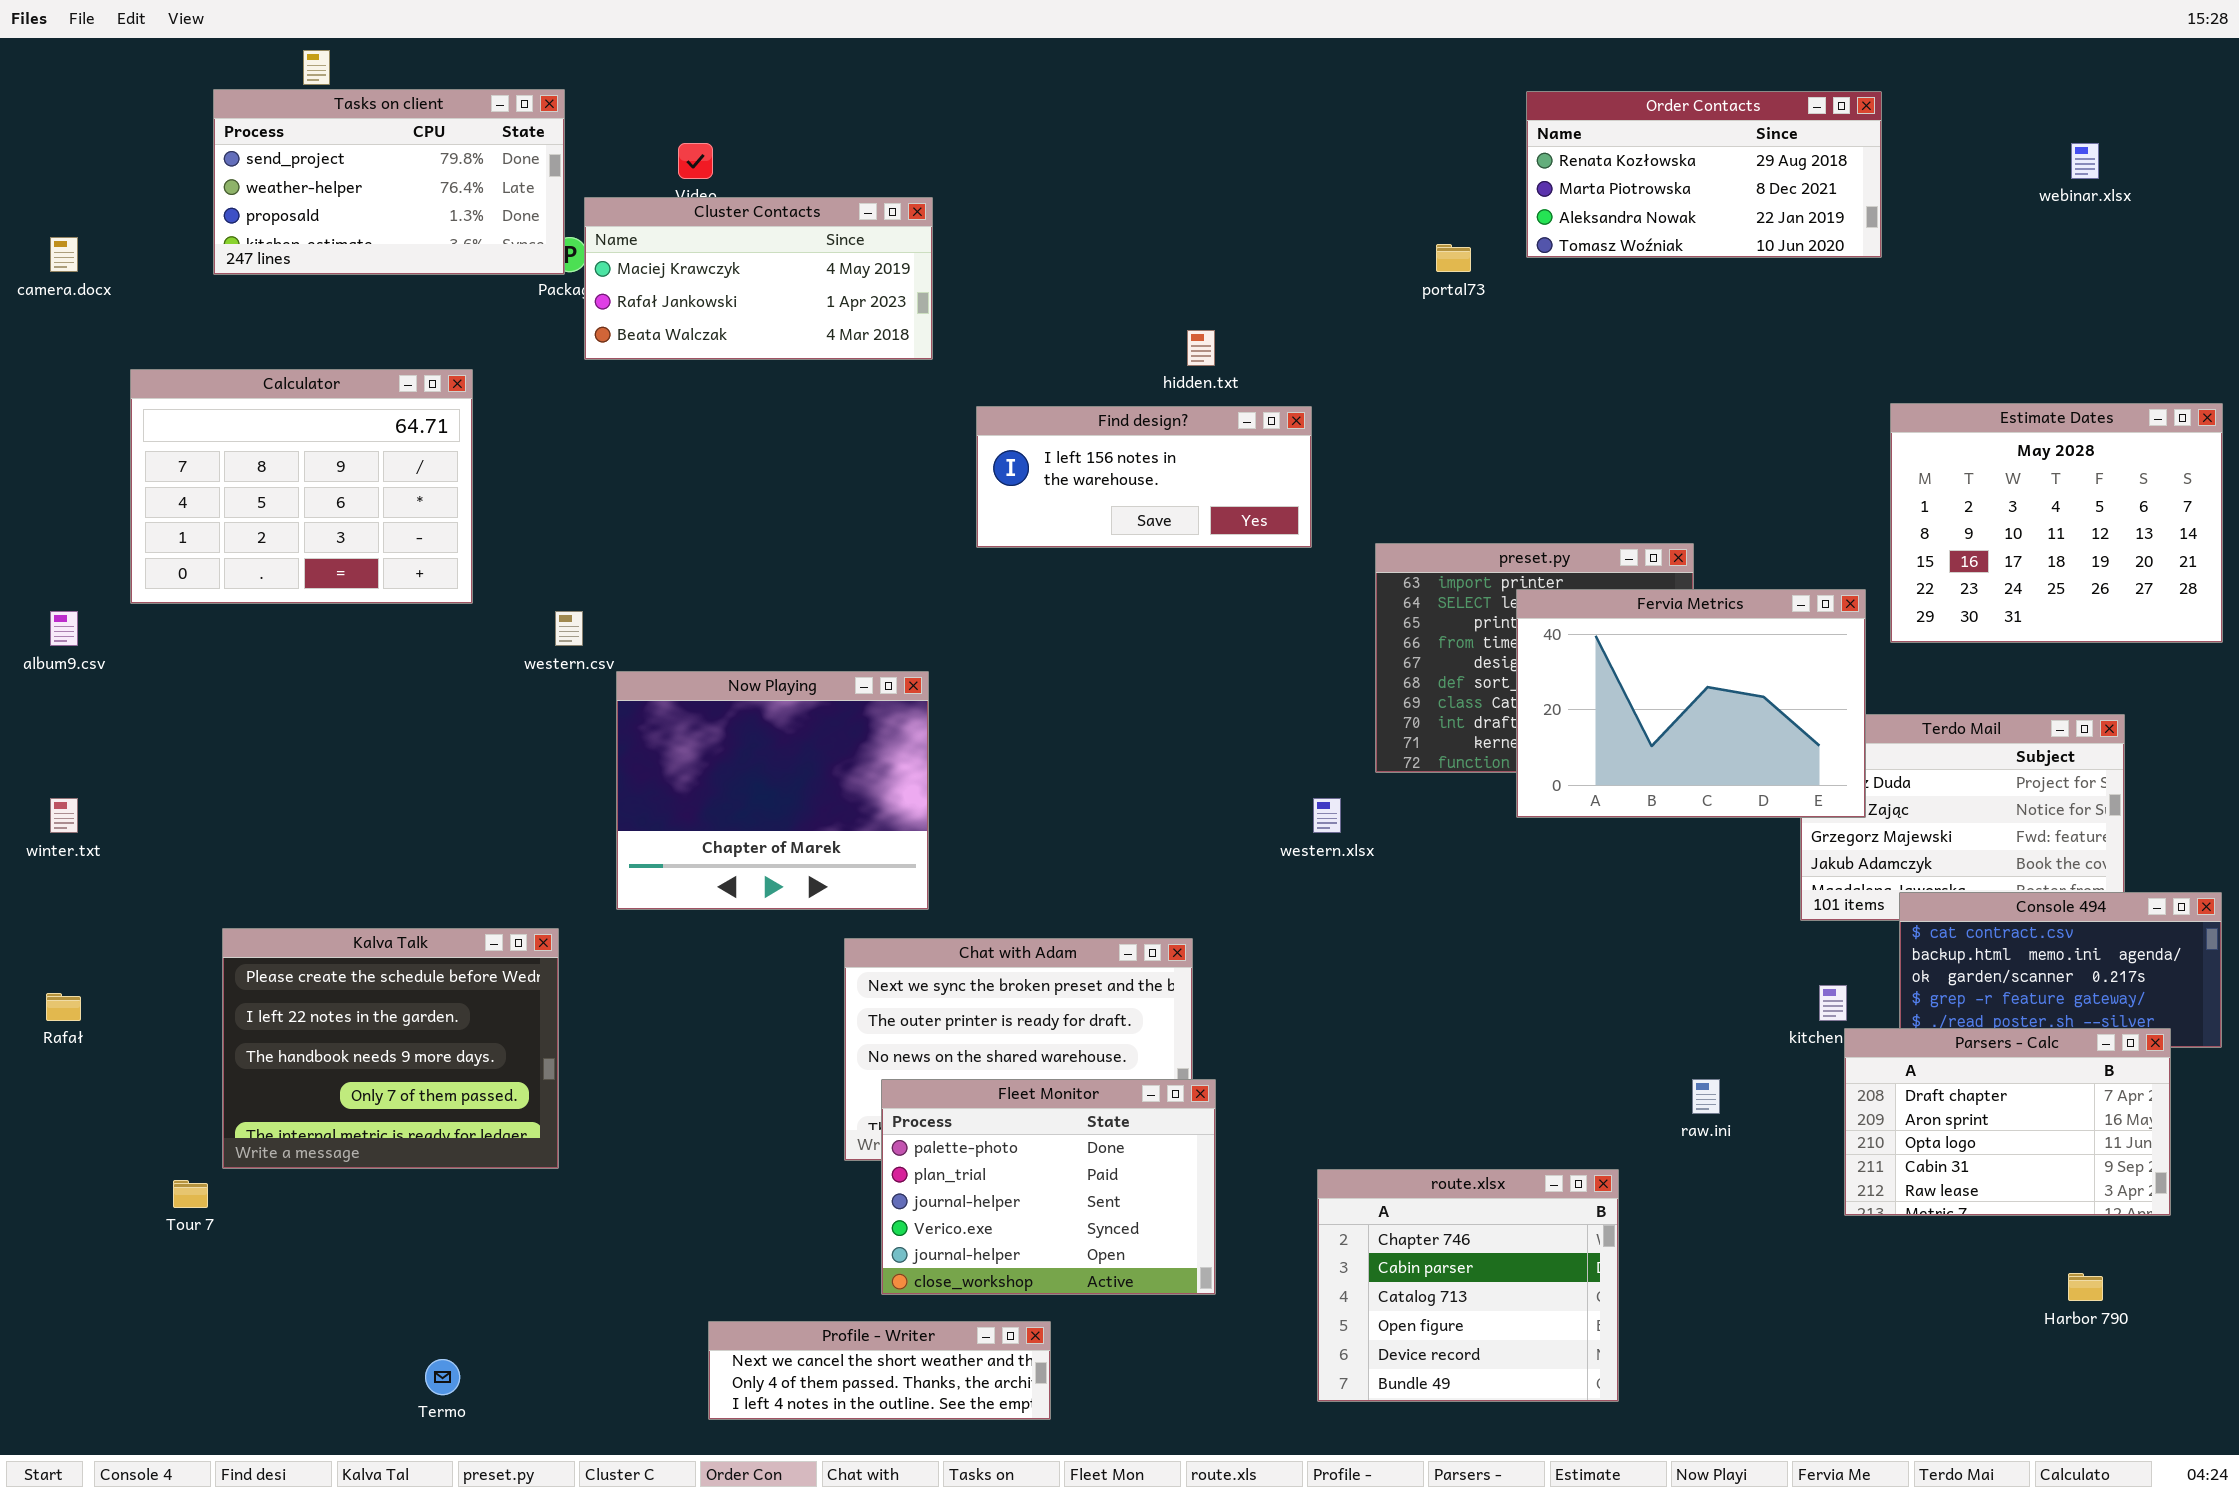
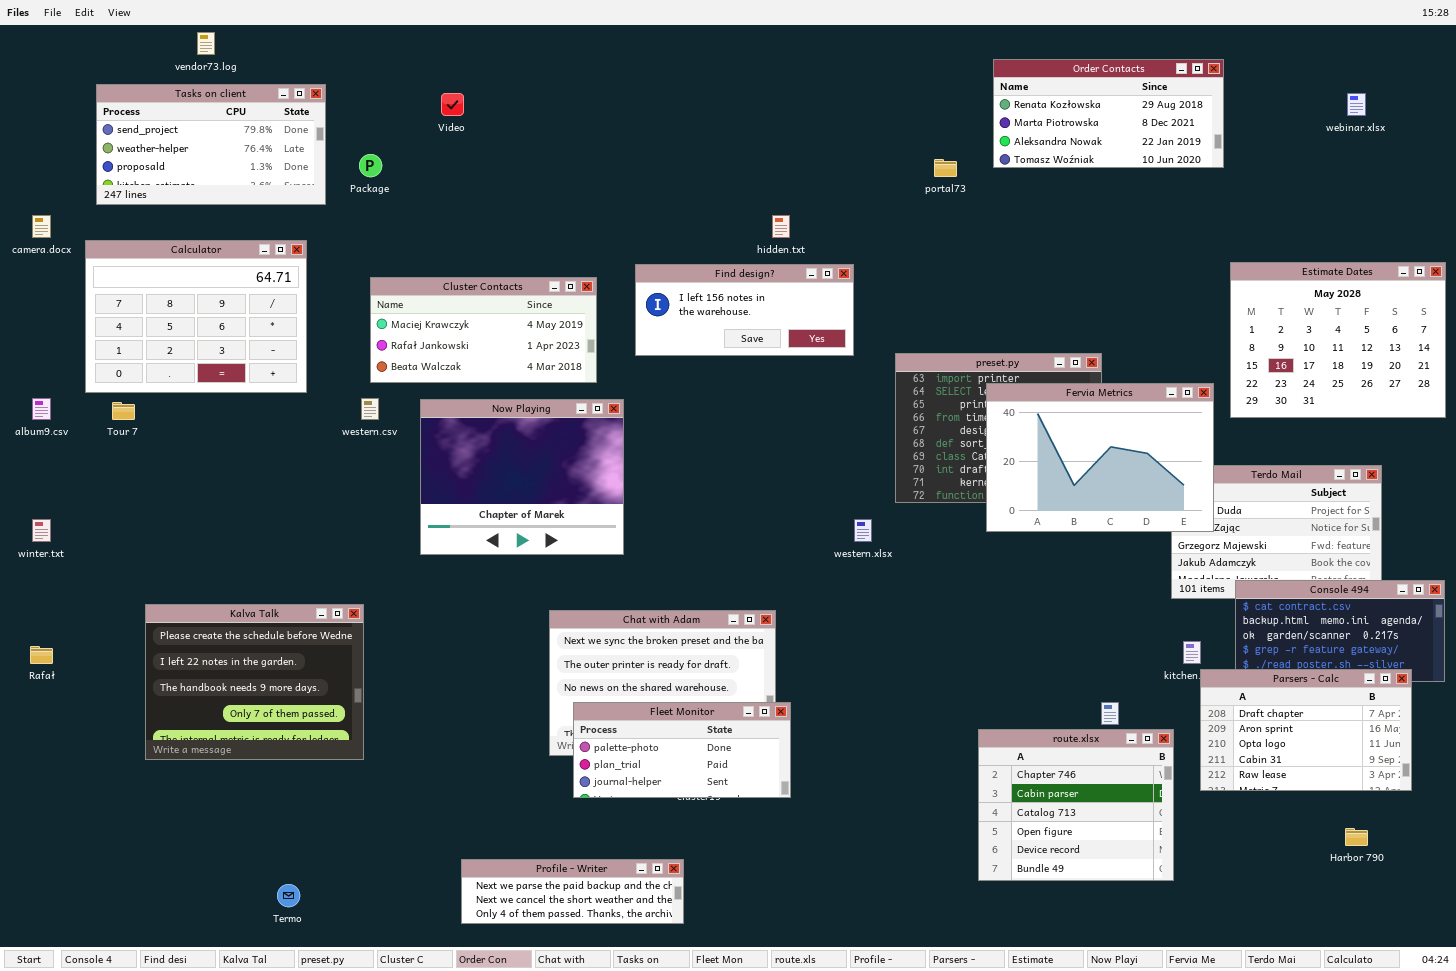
Tasks on client: [213,89,565,275] -> [96,84,326,205], moved
Cluster Contacts: [584,197,933,360] -> [370,277,597,383], moved
camera.docx: [50,237,78,272] -> [32,215,51,238], moved
Now Playing: [616,671,929,910] -> [420,399,624,555], moved
Fleet Monitor: [881,1079,1216,1295] -> [573,702,791,798], resized
route.xlsx: [1317,1169,1619,1402] -> [978,729,1174,881], moved
Tour 7: [173,1180,208,1208] -> [112,402,135,420], moved
Profile - Writer: [708,1321,1051,1420] -> [461,859,684,924], scrolled up 1 row

